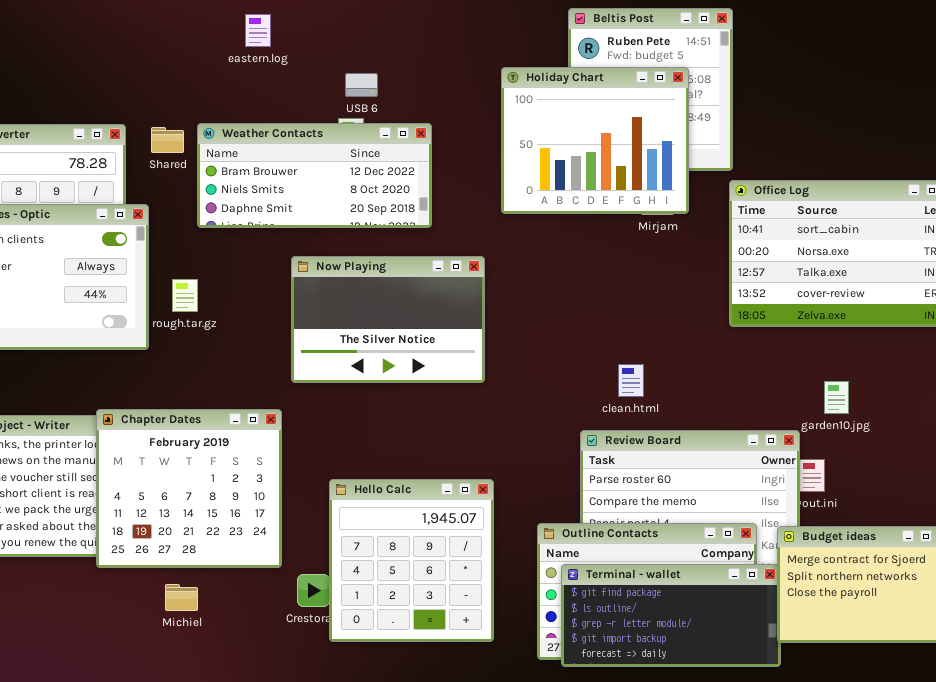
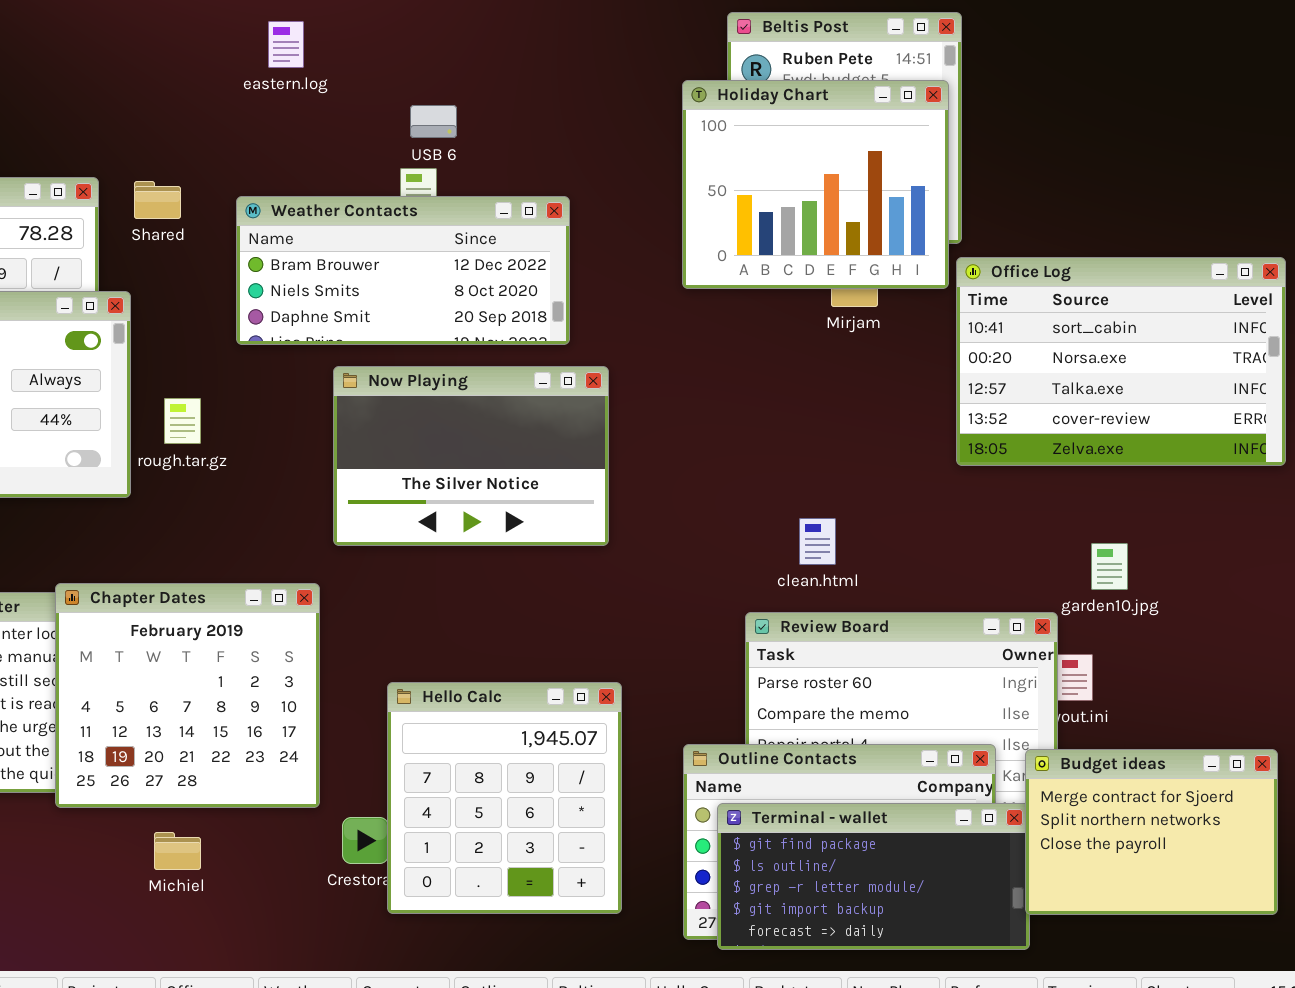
Holiday Chart: [501,67,689,214] -> [682,80,949,289], moved
Weather Contacts: [197,123,432,228] -> [236,196,570,345], moved

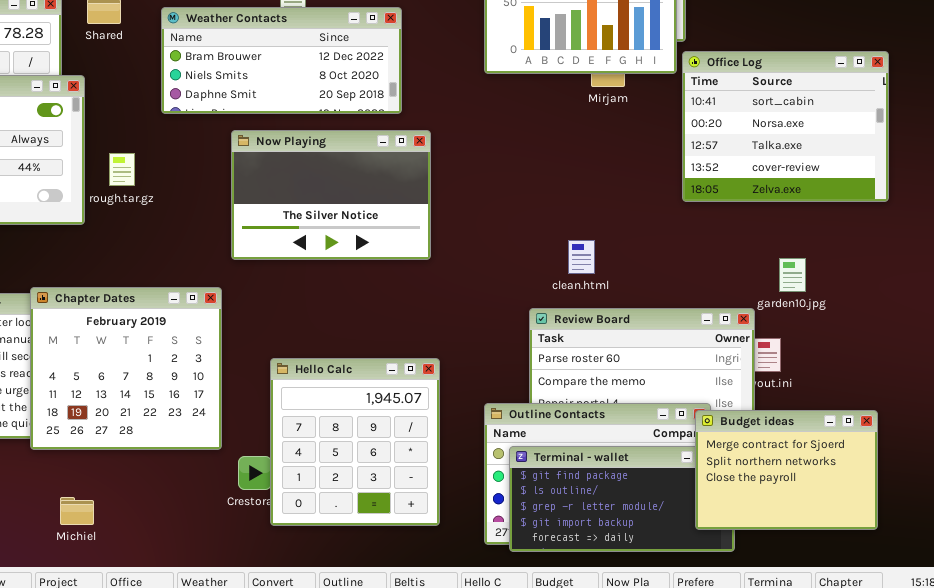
Office Log: [956,257,1286,466] -> [682,51,889,202], resized
Budget ideas: [1025,749,1278,915] -> [695,410,878,530], moved
Michiel: [154,832,201,870] -> [60,497,94,525], moved

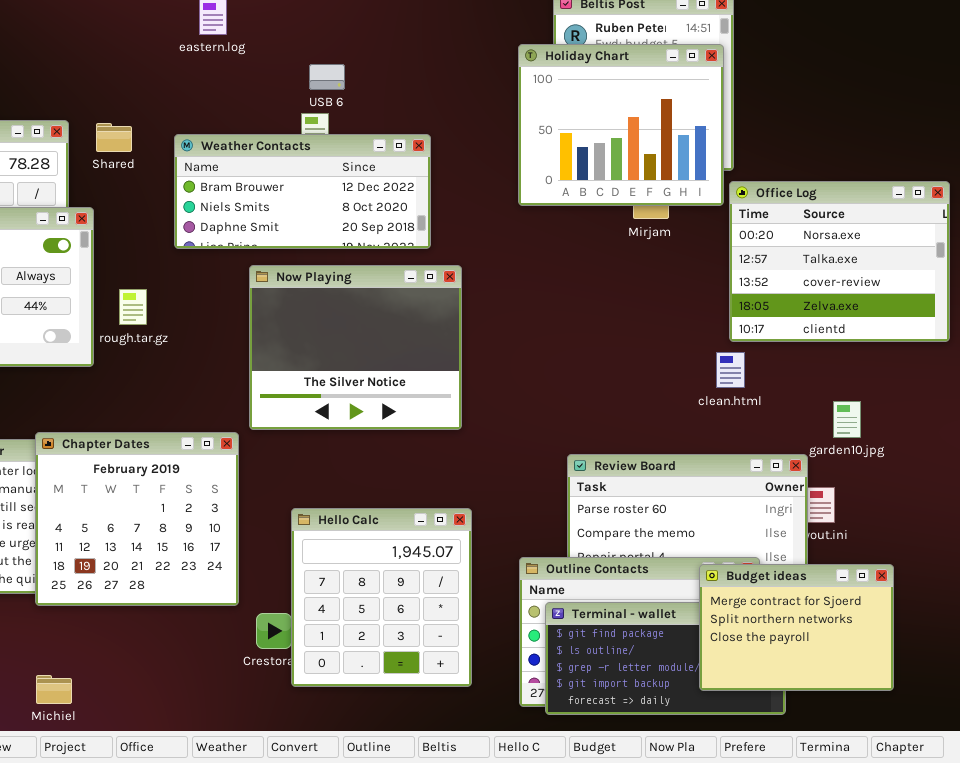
Office Log: [682,51,889,202] -> [729,181,950,342], scrolled down 1 row
Now Playing: [231,130,431,260] -> [249,265,462,430], resized
clean.html: [568,240,595,274] -> [716,352,745,388], moved
Budget ideas: [695,410,878,530] -> [699,564,894,691], moved
Michiel: [60,497,94,525] -> [36,675,72,704], moved

